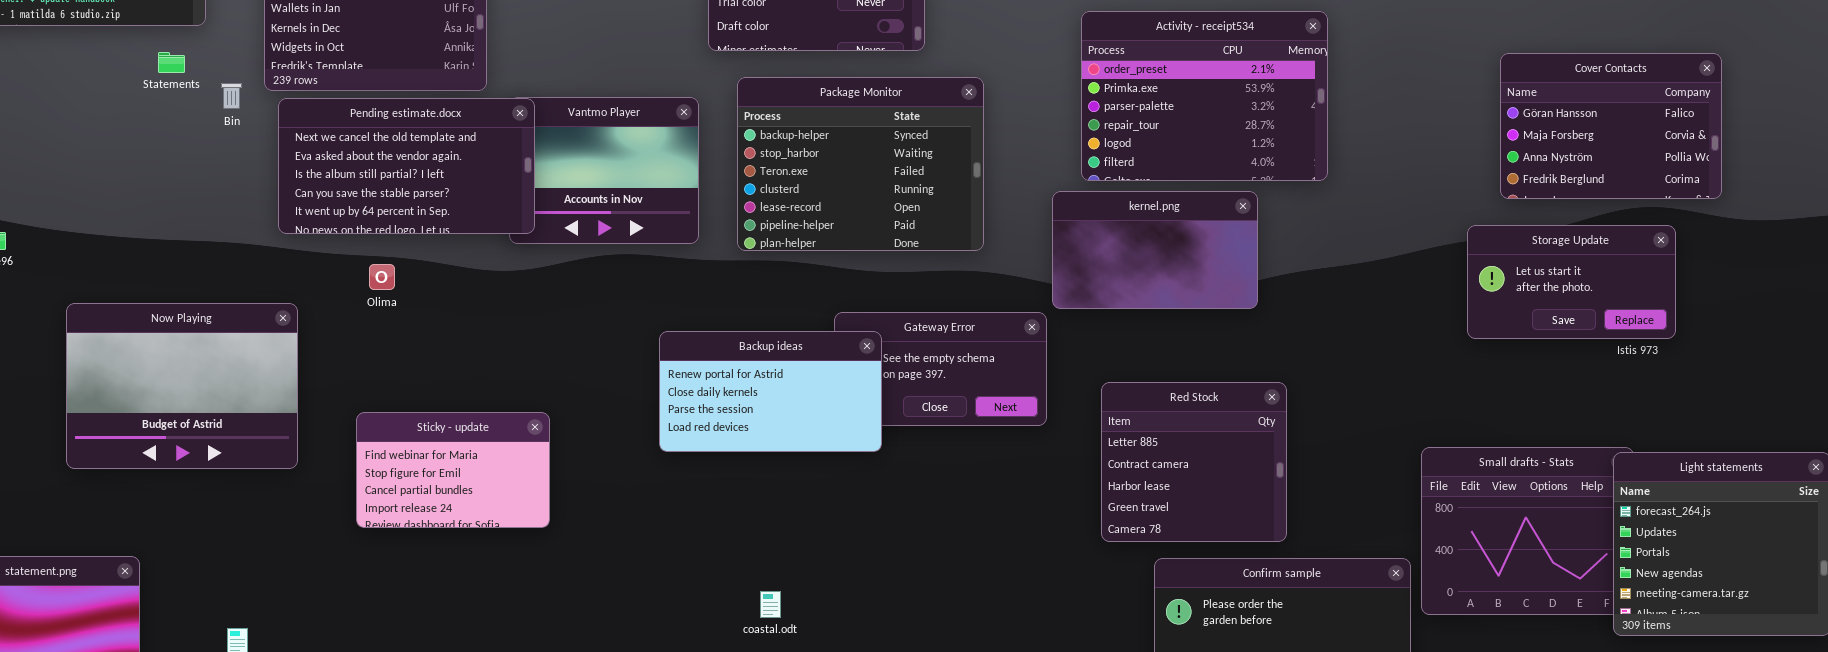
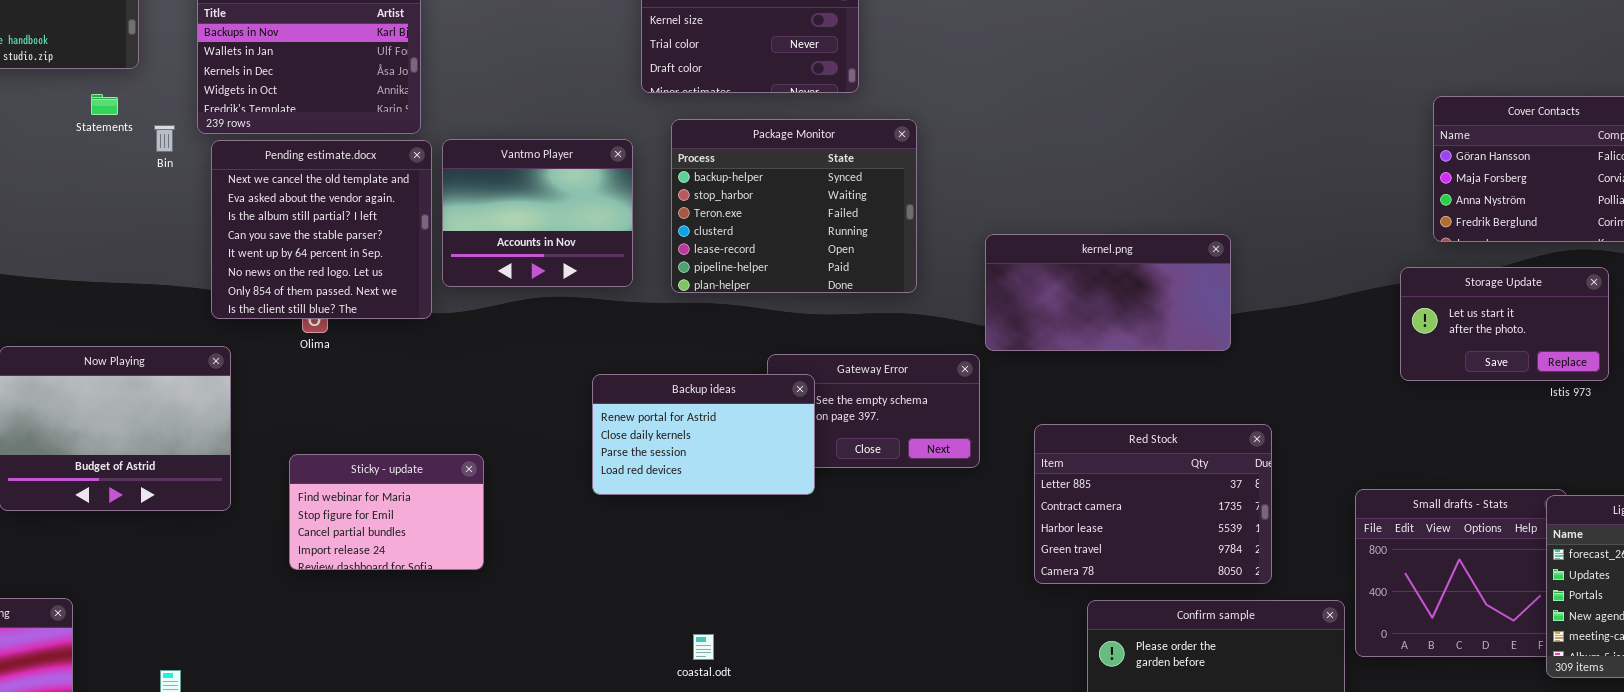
Activity - receipt534: [1081,11,1328,181] -> none, closed
Pending estimate.docx: [278,98,535,234] -> [211,140,432,319], resized
kernel.png: [1052,191,1258,309] -> [985,234,1231,351], resized
Red Stock: [1101,382,1287,542] -> [1034,424,1272,584], resized

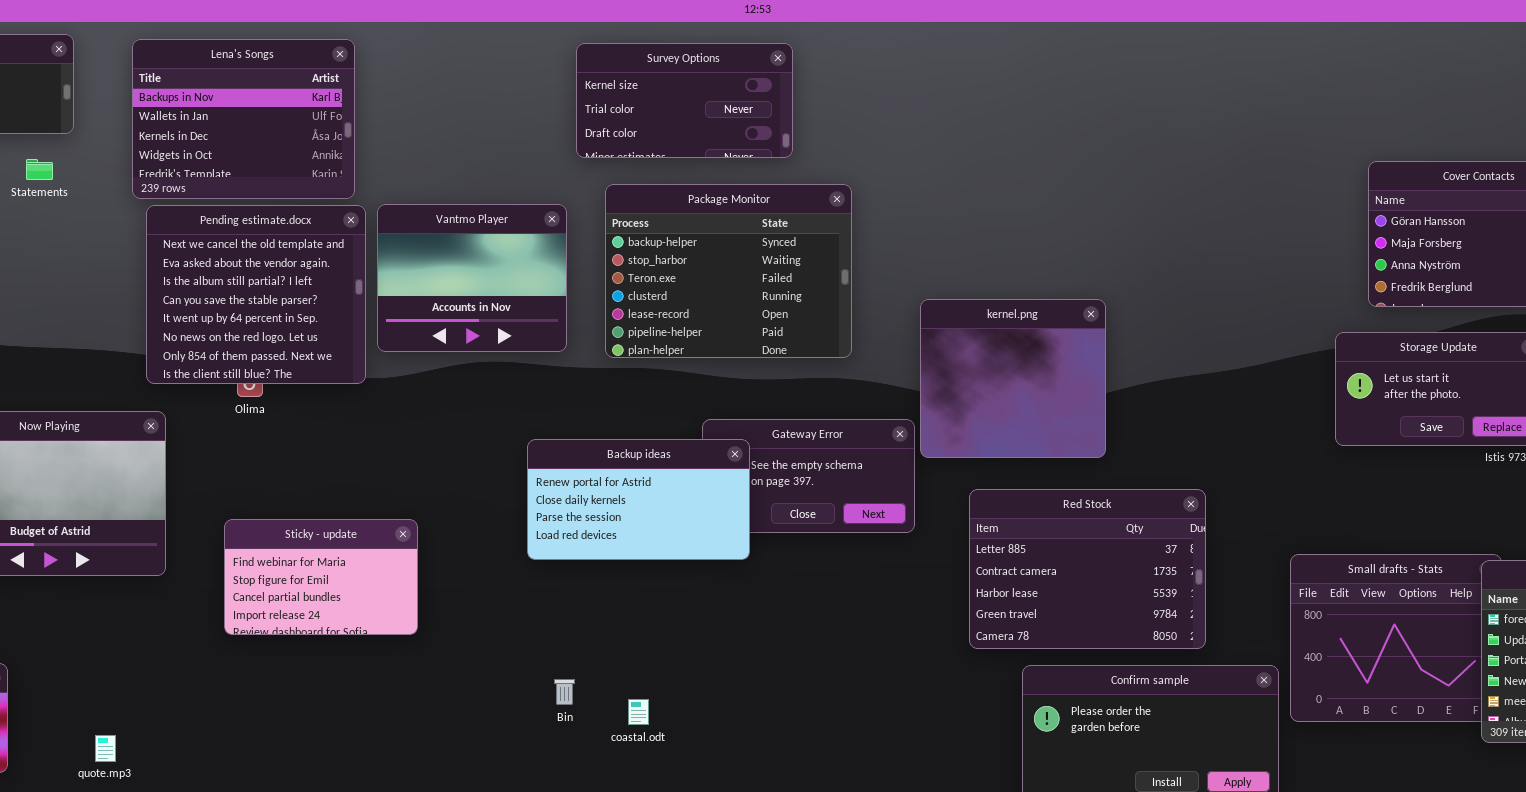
Bin: [154,125,175,152] -> [554,679,575,705], moved
kernel.png: [985,234,1231,351] -> [920,299,1106,458], resized

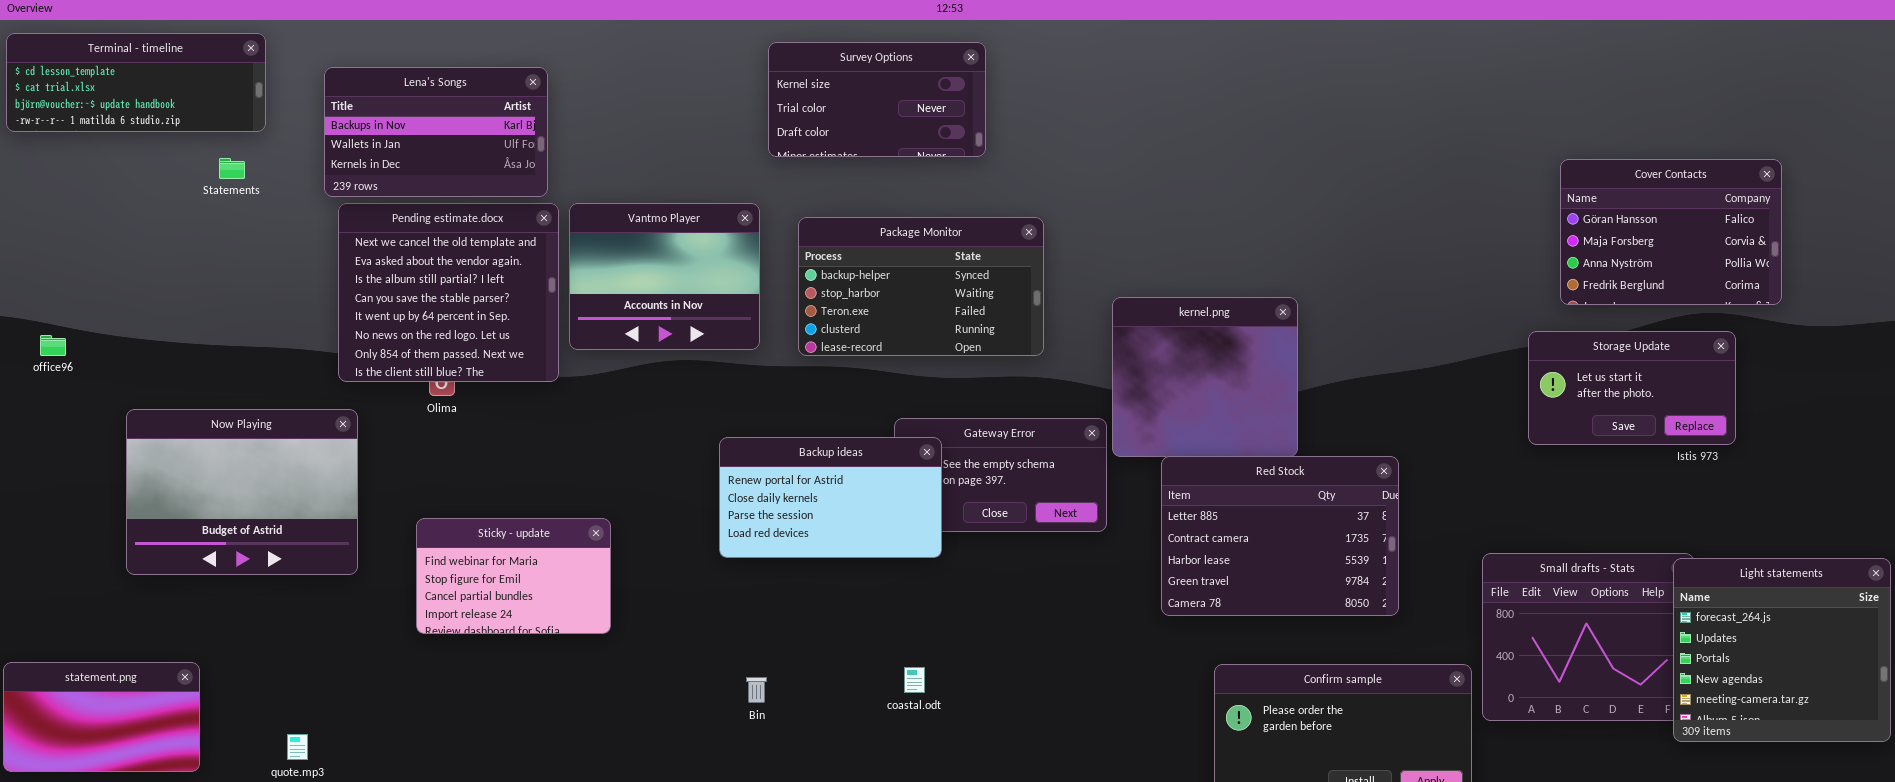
Lena's Songs: [132,39,355,199] -> [324,67,548,197], resized
Package Monitor: [605,184,852,358] -> [798,217,1044,356], resized
Red Stock: [969,489,1206,649] -> [1161,456,1399,616], moved
coastal.odt: [628,699,649,725] -> [904,667,925,693], moved

